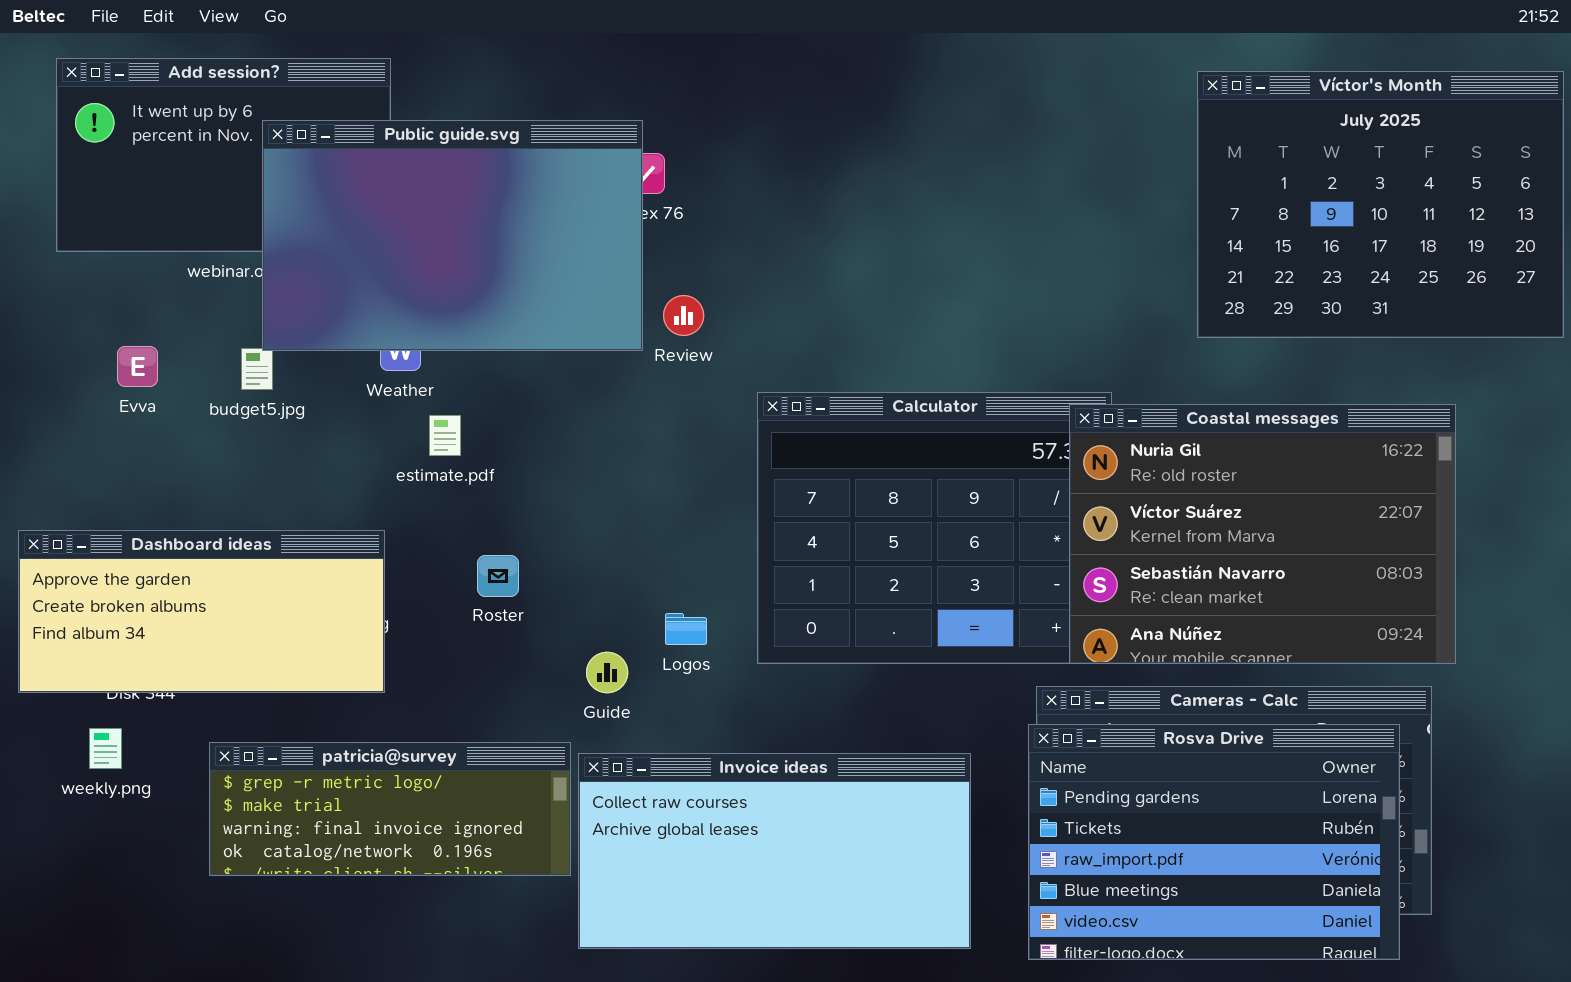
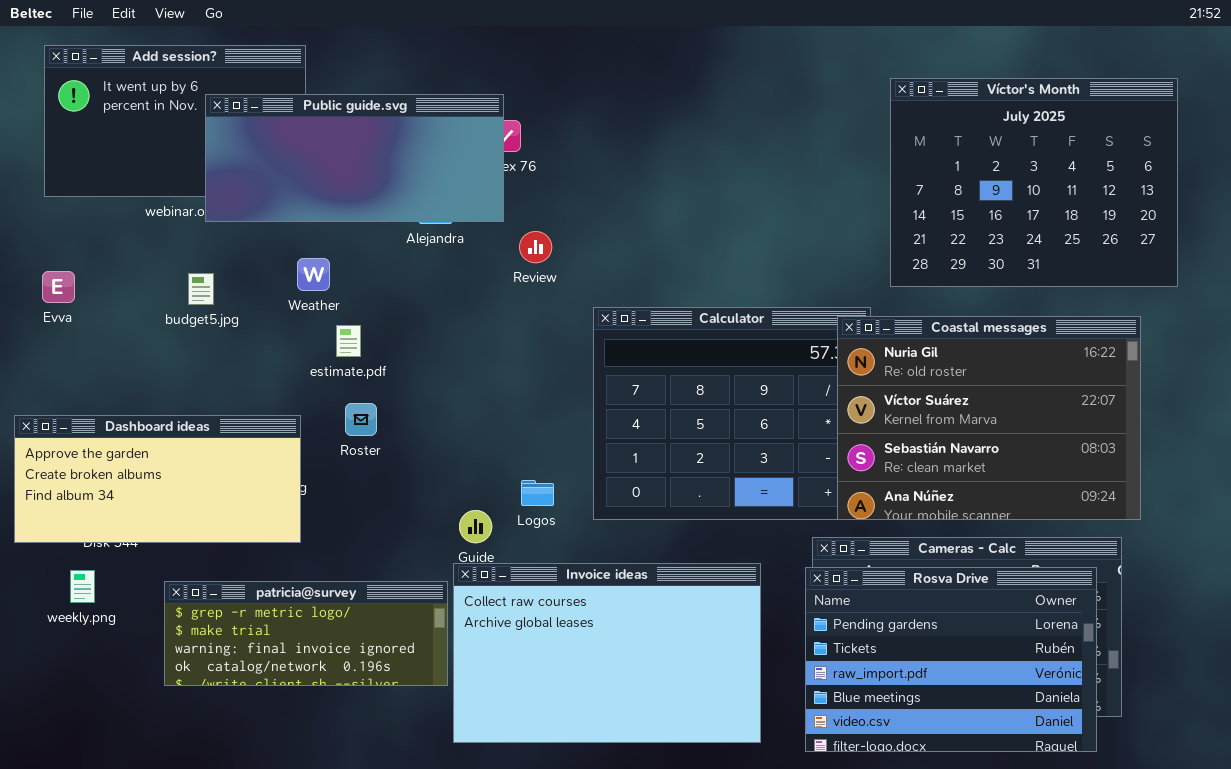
Víctor's Month: [1197,71,1564,338] -> [890,78,1178,287], moved
Public guide.svg: [262,120,643,351] -> [205,94,504,222], resized
Evva: [117,346,158,387] -> [42,271,75,303], moved
Roster: [477,555,519,597] -> [345,403,377,436], moved
Invoice ideas: [578,753,971,949] -> [453,563,761,743], resized

